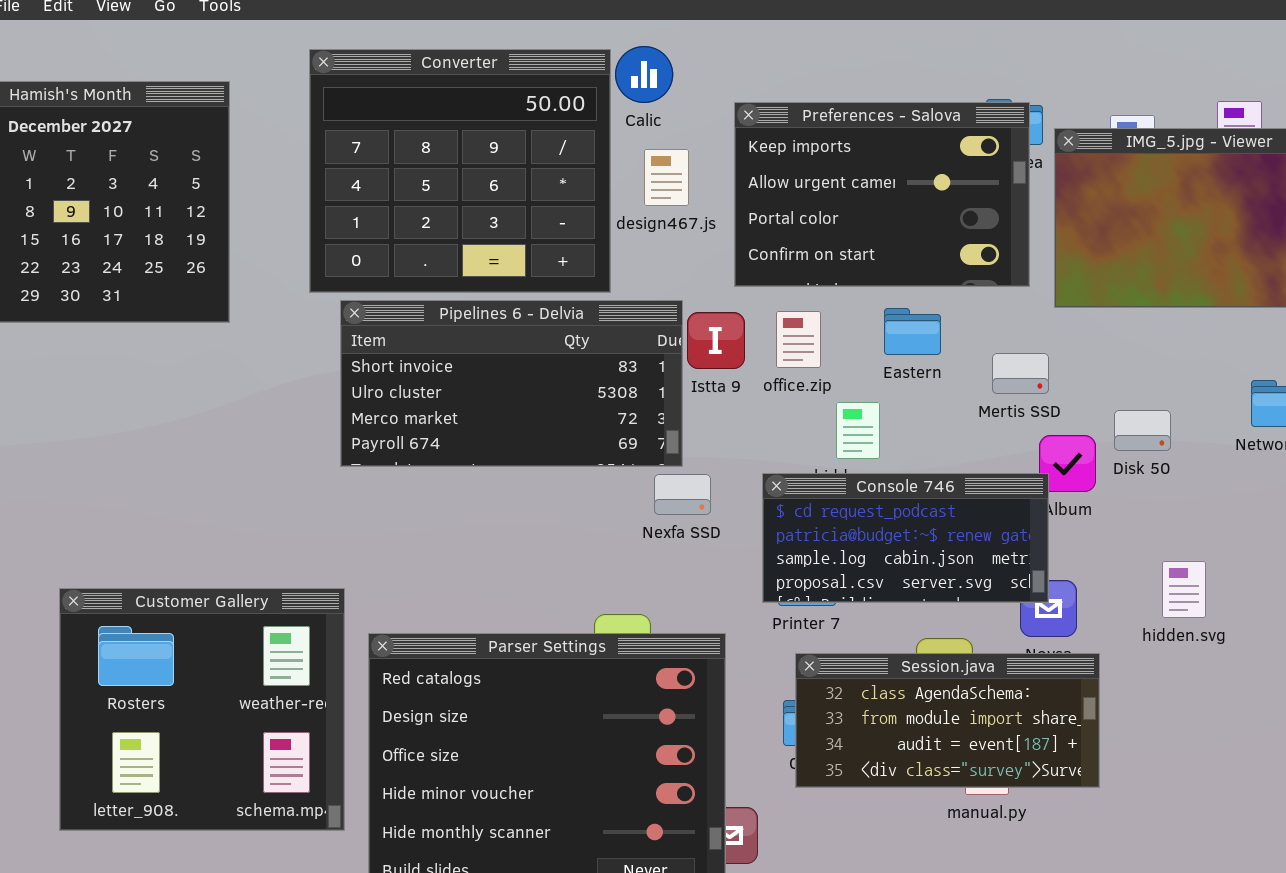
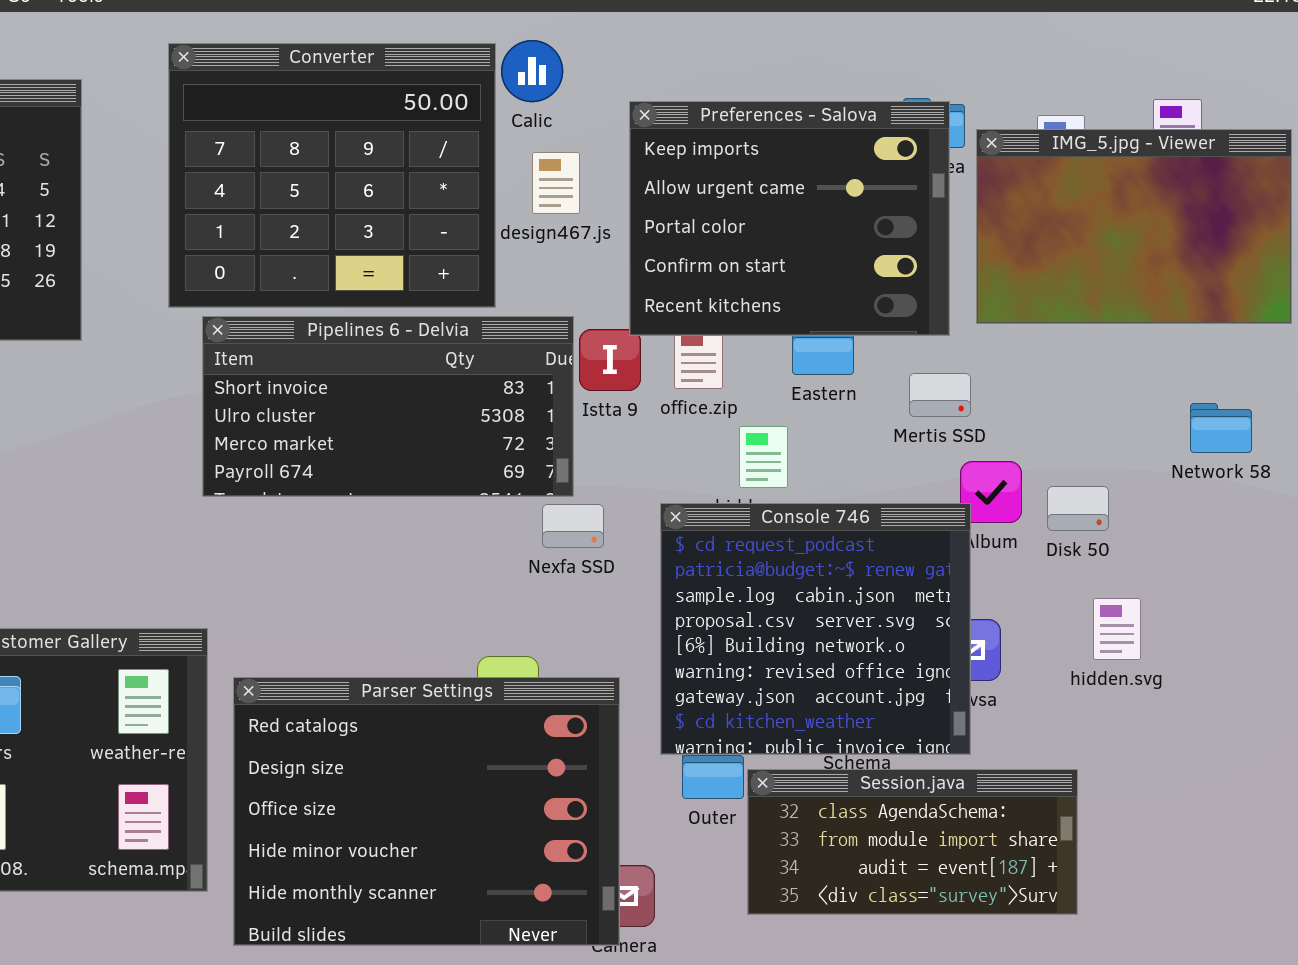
Preferences - Salova: [734,102,1030,287] -> [629,101,950,336], resized
Disk 50: [1114,410,1171,451] -> [1047,486,1109,531], moved
Console 746: [762,473,1049,603] -> [660,503,971,755], resized
Session.java: [795,653,1100,788] -> [747,769,1078,915], moved

